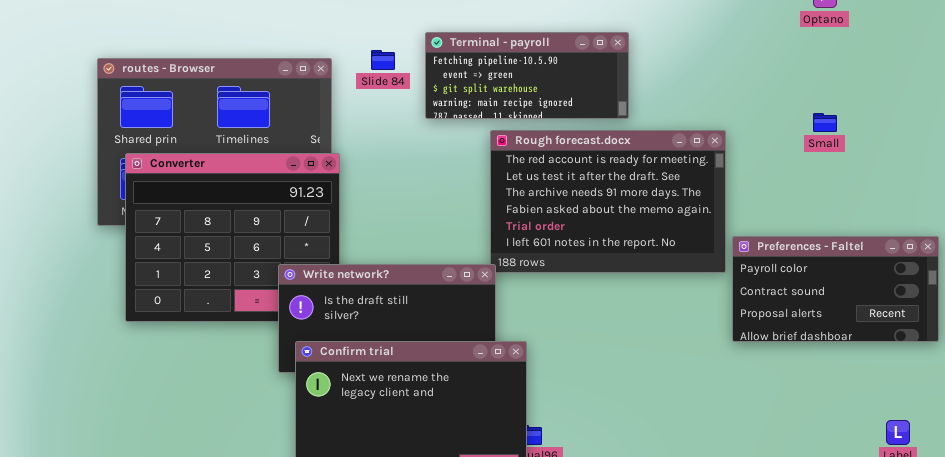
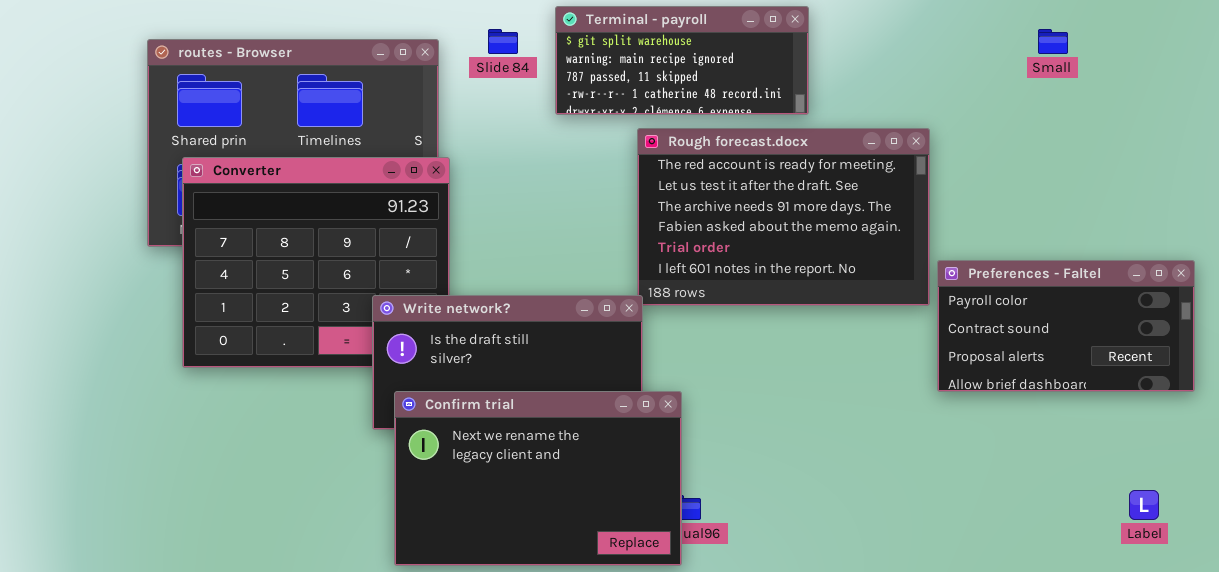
Terminal - payroll: [425,32,629,119] -> [555,6,809,115], scrolled down 2 rows
Small: [813,113,837,132] -> [1038,29,1068,54], moved

